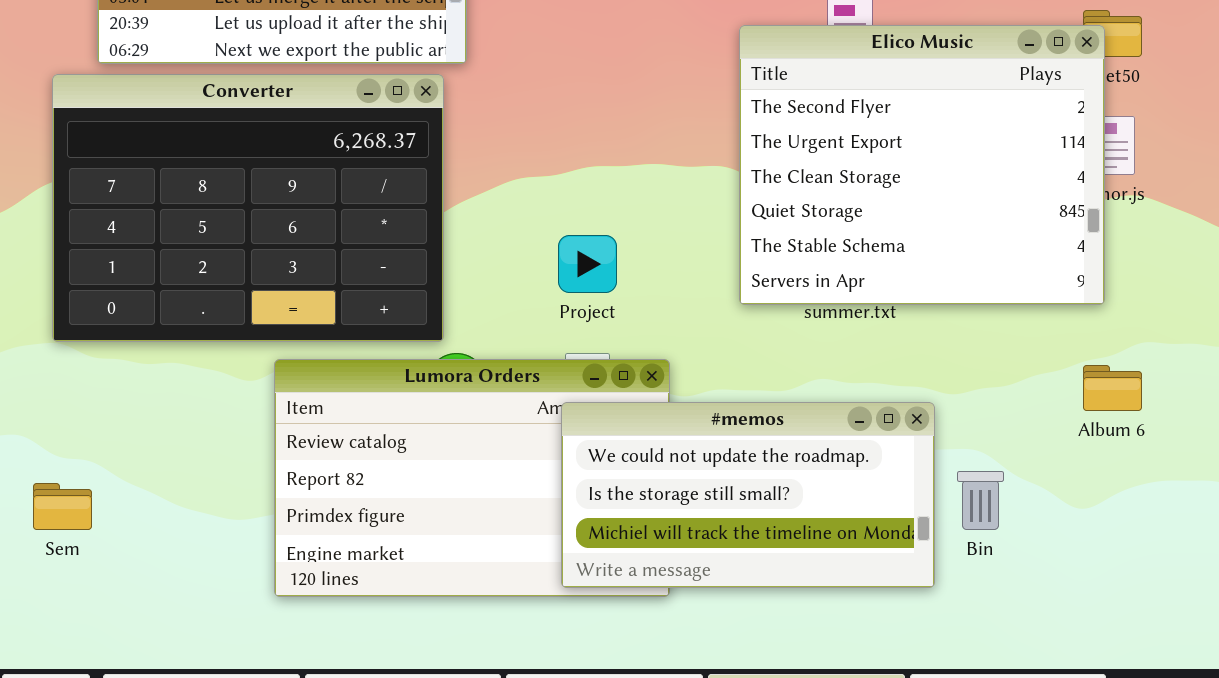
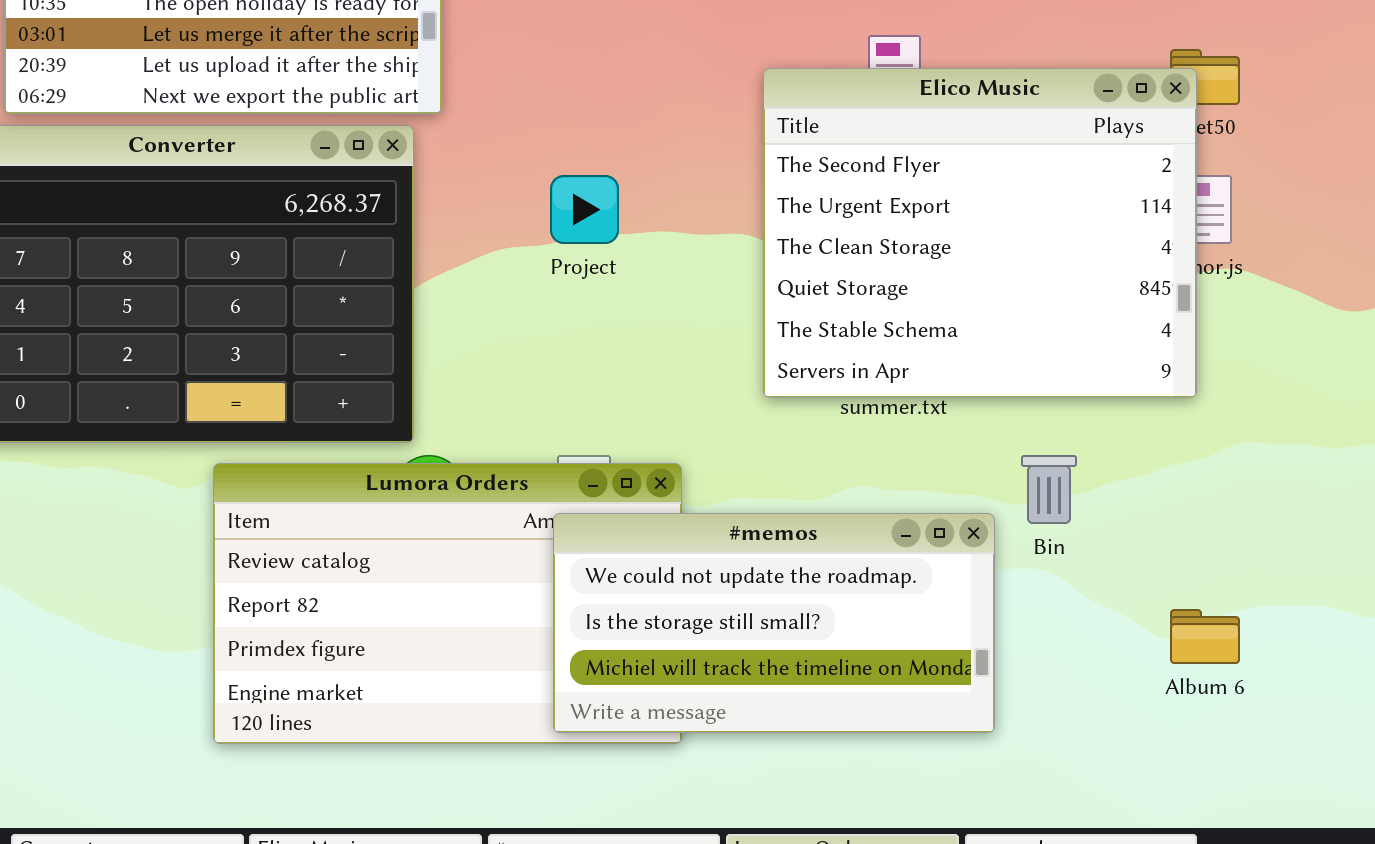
Project: [558,235,617,293] -> [550,175,619,244], moved
Album 6: [1083,365,1142,411] -> [1170,609,1240,664], moved
Bin: [957,471,1004,530] -> [1021,455,1077,524], moved

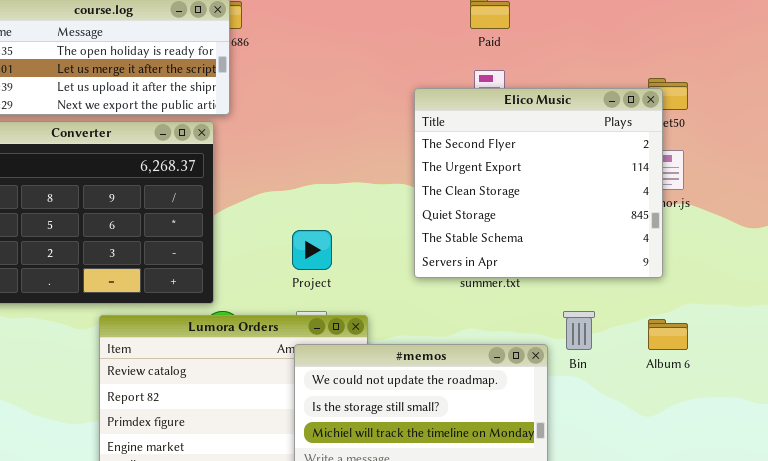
Project: [550,175,619,244] -> [292,230,332,270], moved
Album 6: [1170,609,1240,664] -> [648,319,688,350], moved

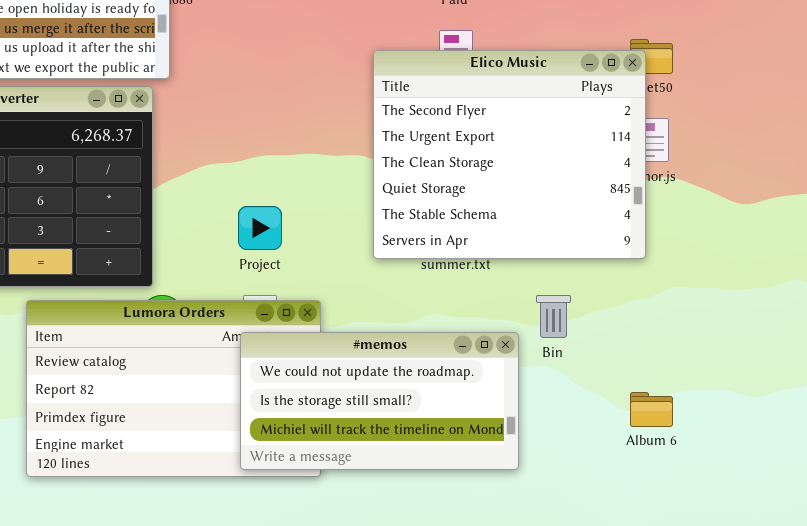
Album 6: [648,319,688,350] -> [630,392,673,427], moved

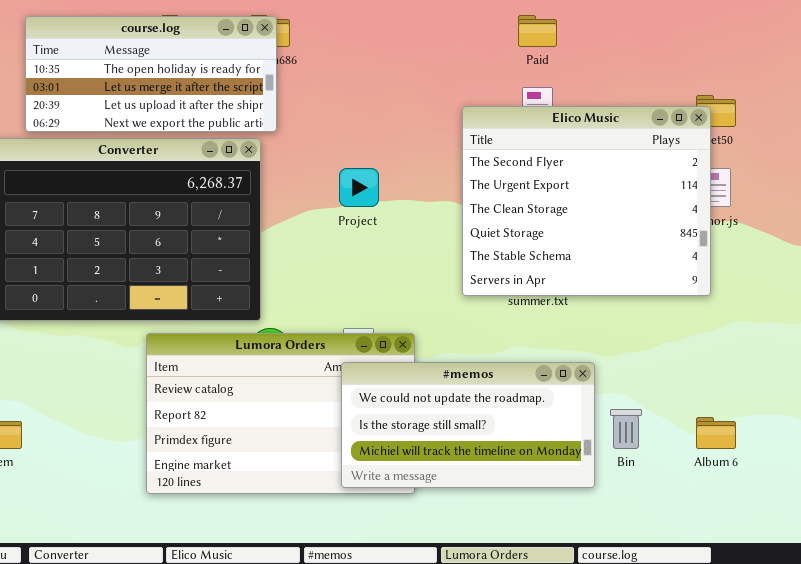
Project: [238,206,282,250] -> [339,168,379,207], moved
Bin: [536,295,571,338] -> [610,409,642,449], moved

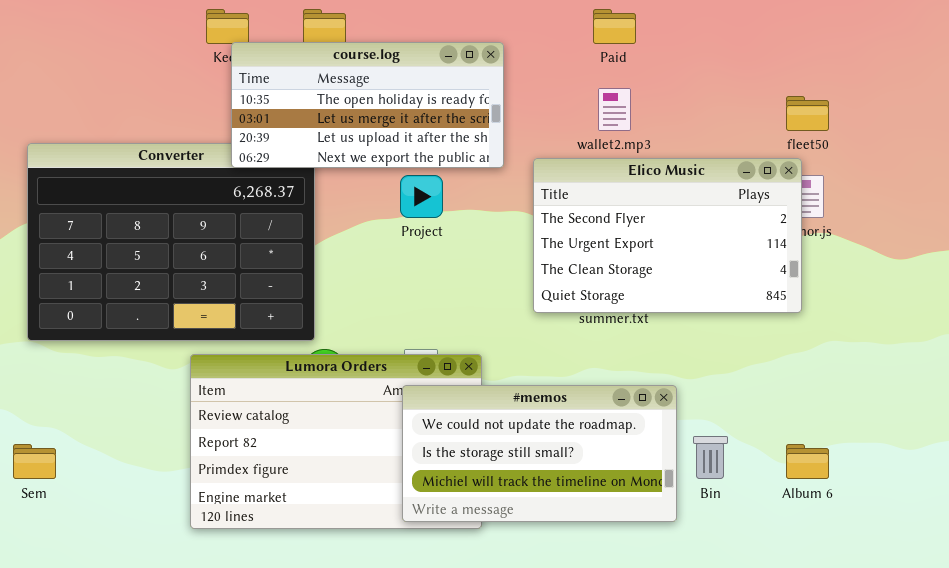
course.log: [25,16,277,132] -> [231,42,504,168], moved
Elico Music: [462,106,711,296] -> [533,158,802,313], resized

